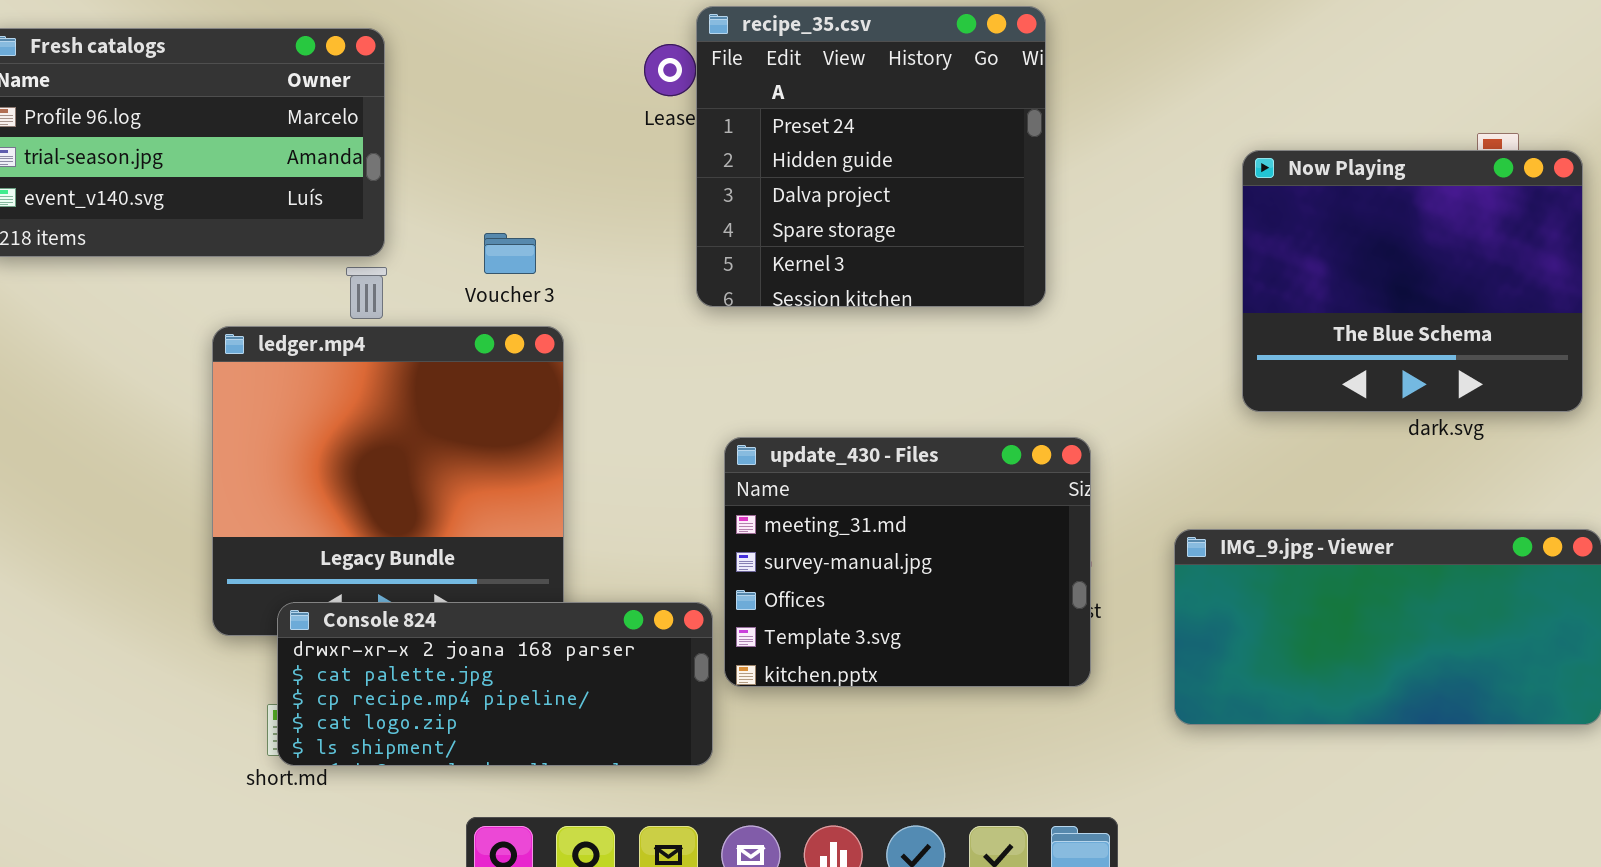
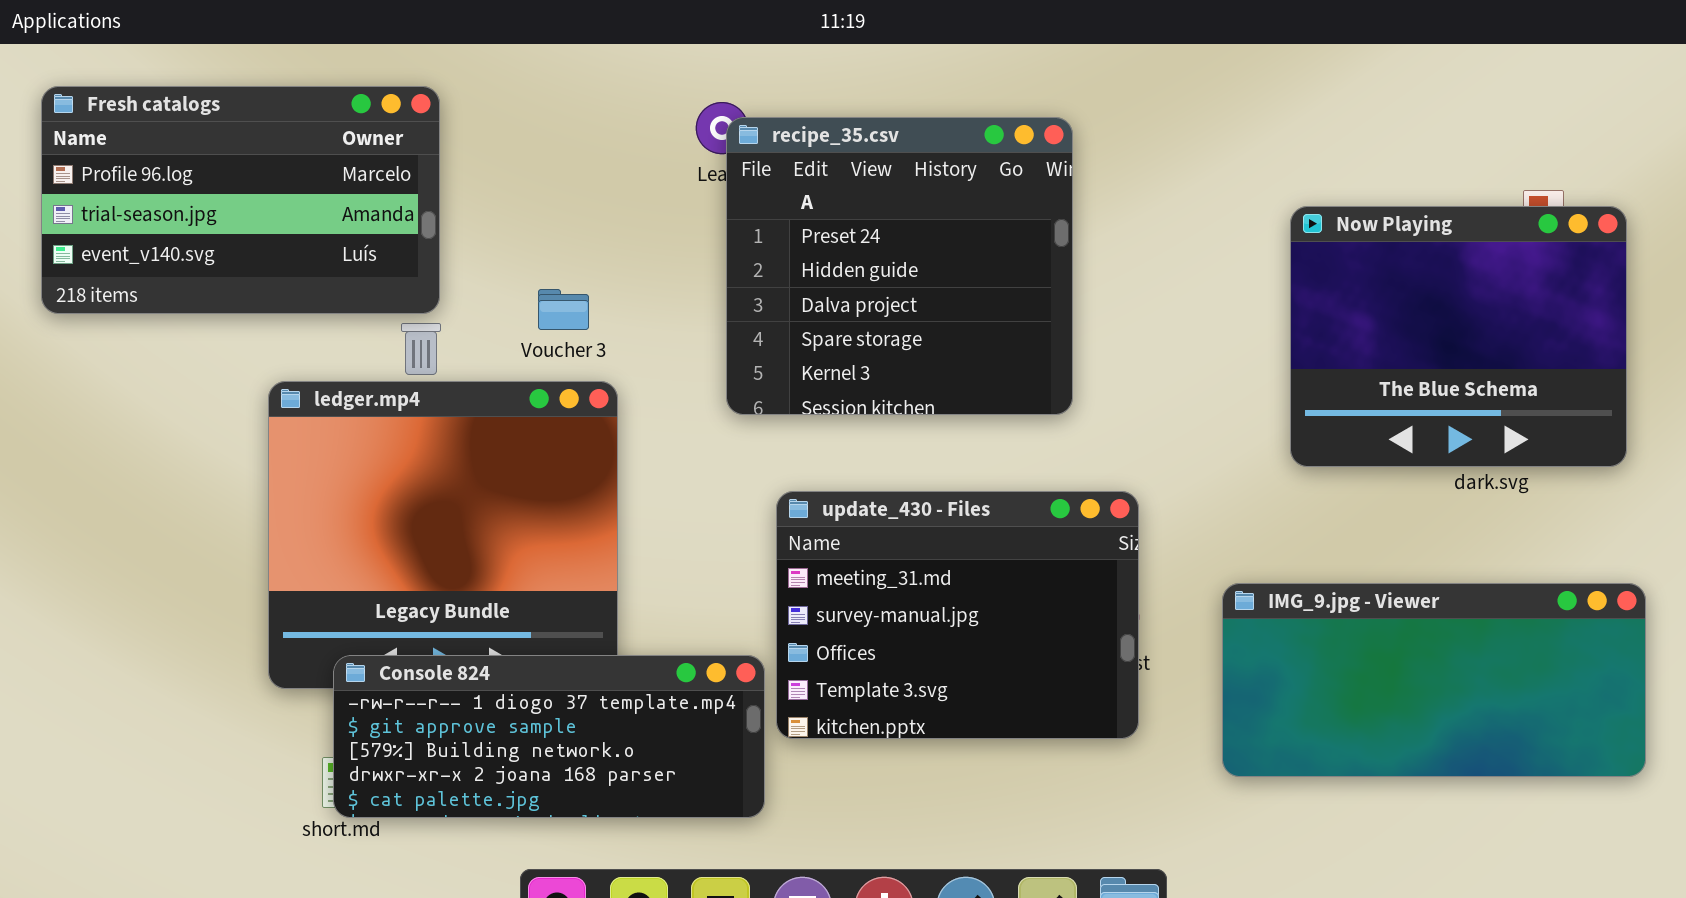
recipe_35.csv: [696,6,1046,307] -> [726,117,1073,415], moved
Console 824: [277,602,713,766] -> [333,655,765,818], scrolled up 3 rows

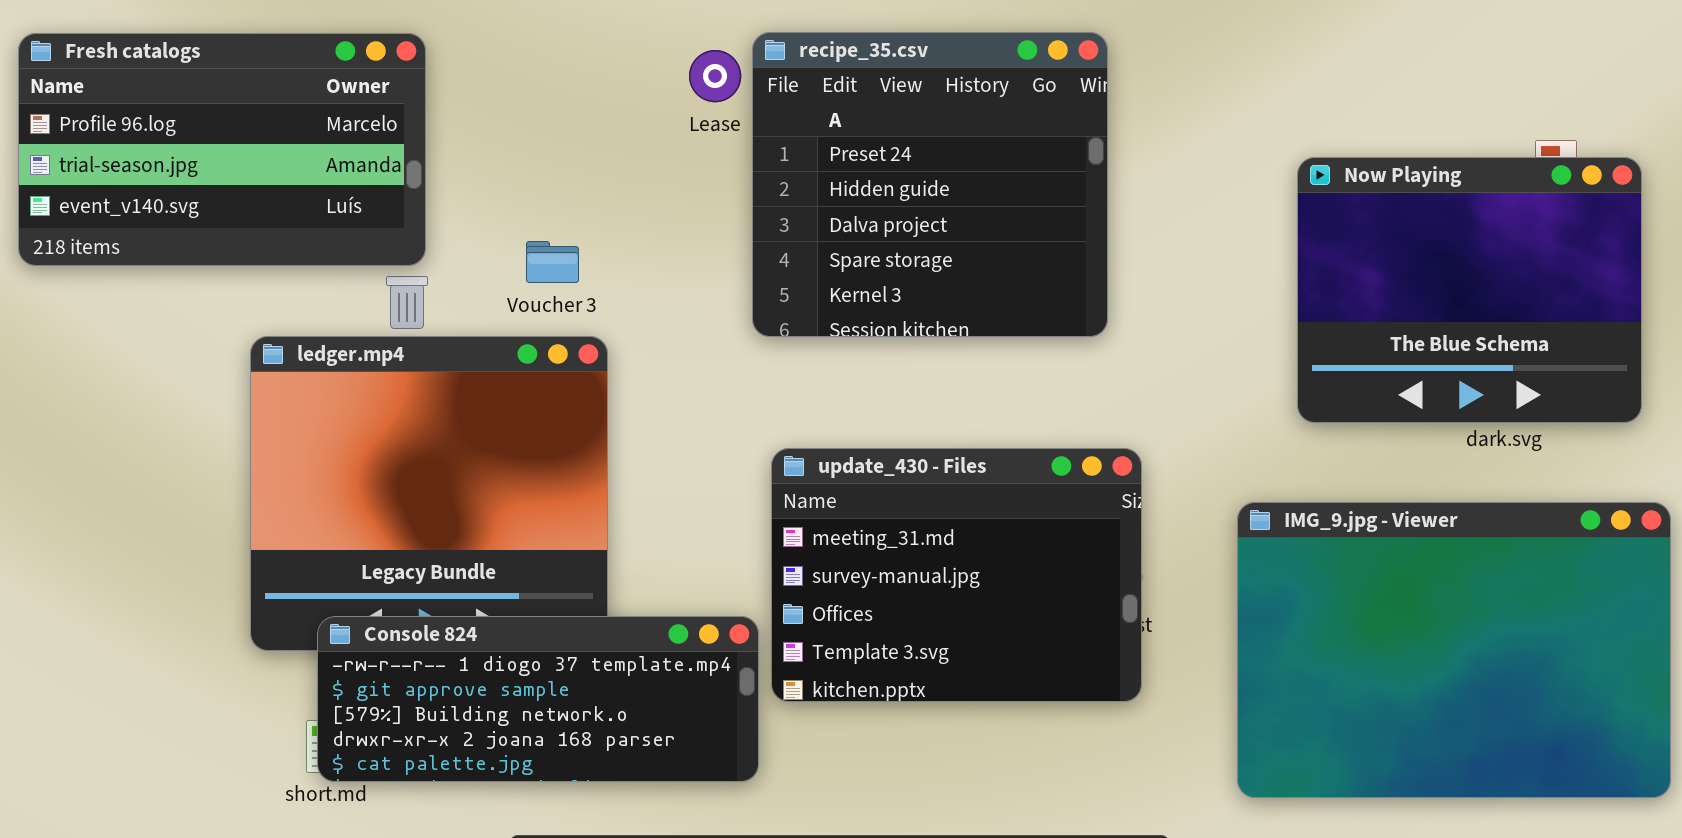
recipe_35.csv: [726,117,1073,415] -> [752,32,1108,337], moved
IMG_9.jpg - Viewer: [1222,583,1646,777] -> [1237,502,1671,798], moved, resized

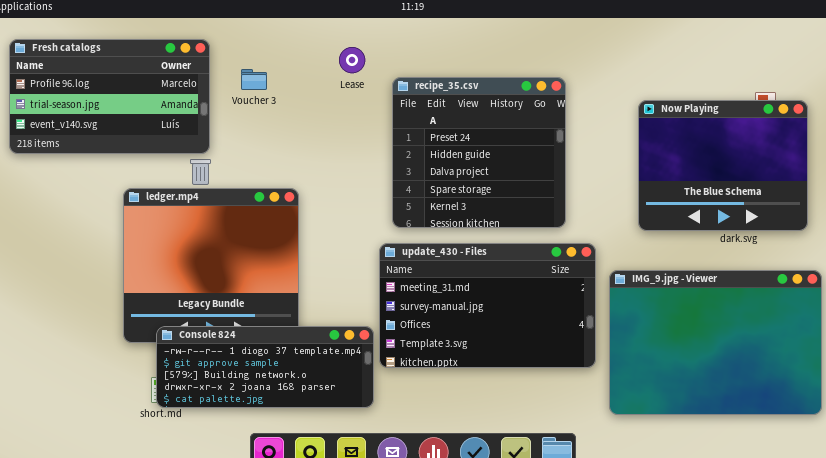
recipe_35.csv: [752,32,1108,337] -> [392,77,566,228], moved
Voucher 3: [526,241,579,283] -> [241,69,267,90], moved
update_430 - Files: [771,448,1142,702] -> [379,243,596,368], resized

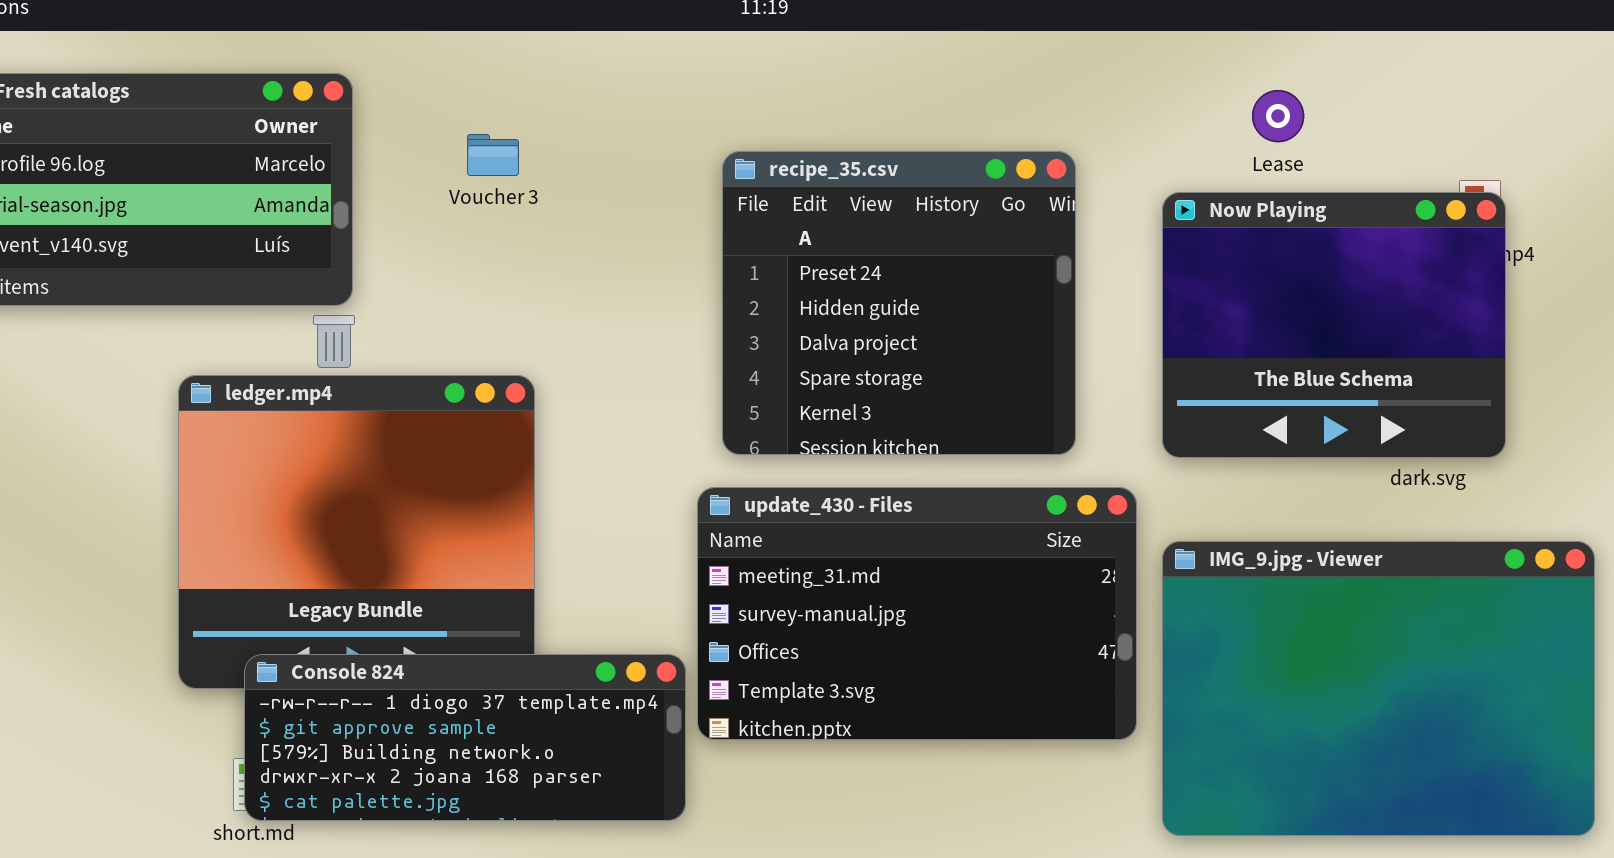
Lease: [339,47,365,73] -> [1252,90,1304,142], moved
Voucher 3: [241,69,267,90] -> [467,134,519,176], moved
Now Playing: [638,100,808,231] -> [1162,192,1506,458], moved

